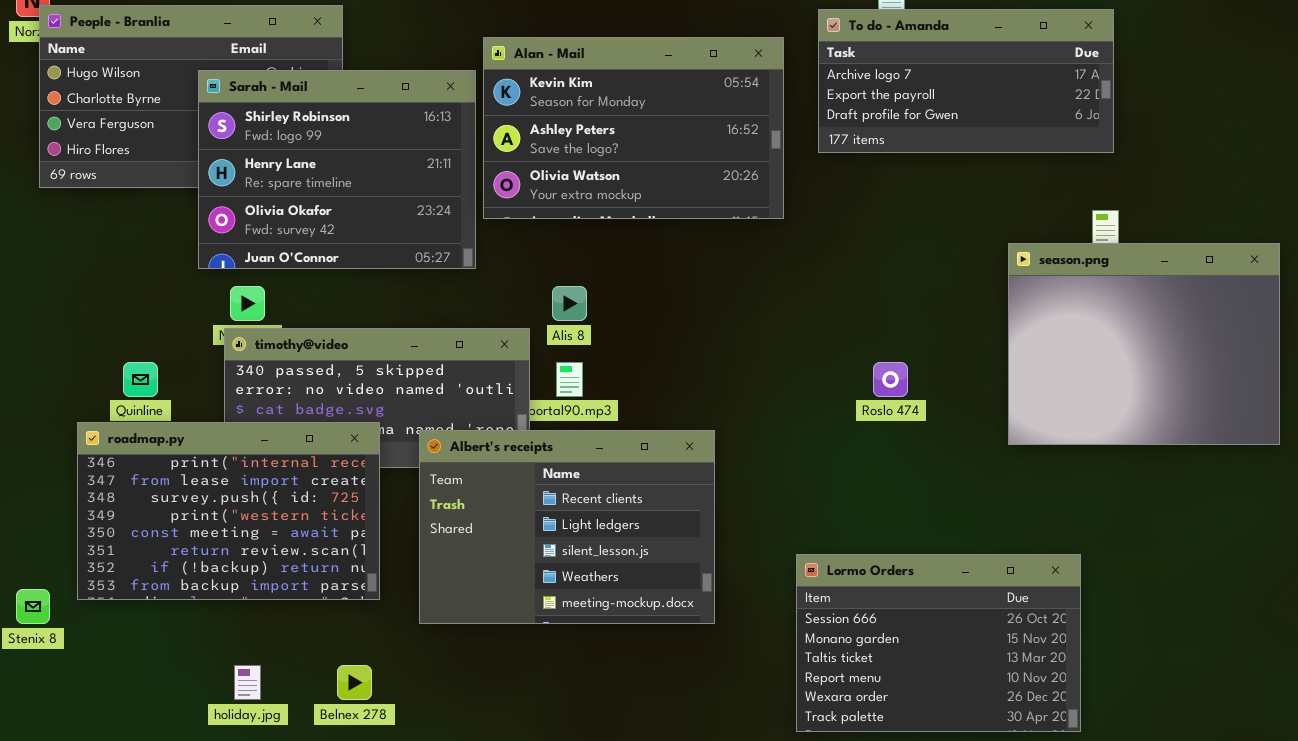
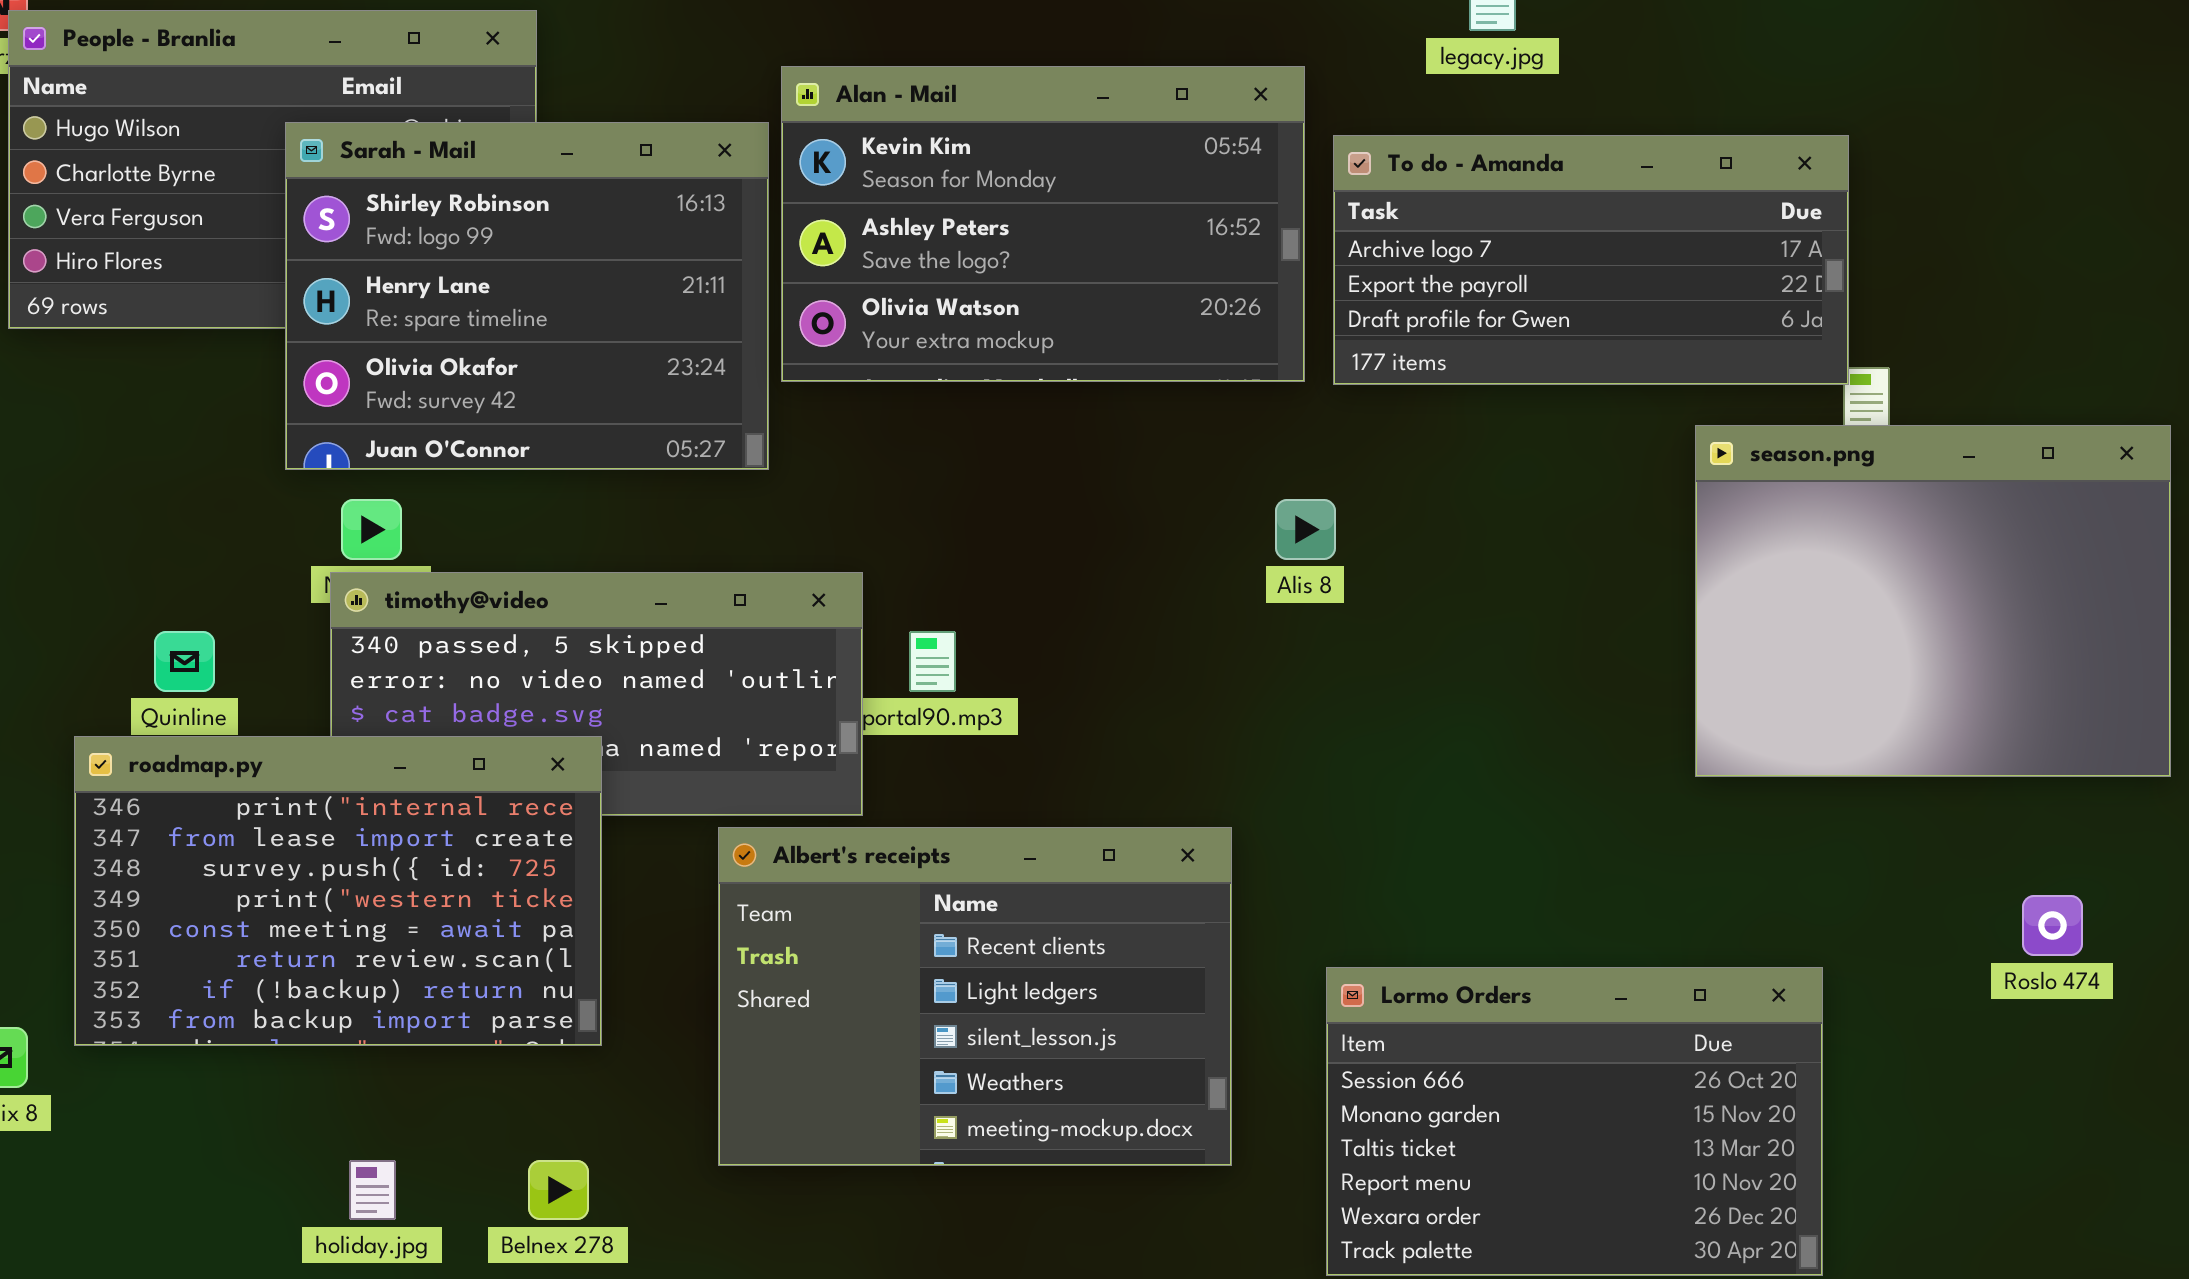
To do - Amanda: [818,9,1114,153] -> [1333,135,1849,385], moved
Alis 8: [552,286,587,321] -> [1275,499,1336,560], moved
Roslo 474: [873,362,908,397] -> [2022,895,2083,956], moved
Albert's receipts: [419,430,715,624] -> [718,827,1232,1166], moved

